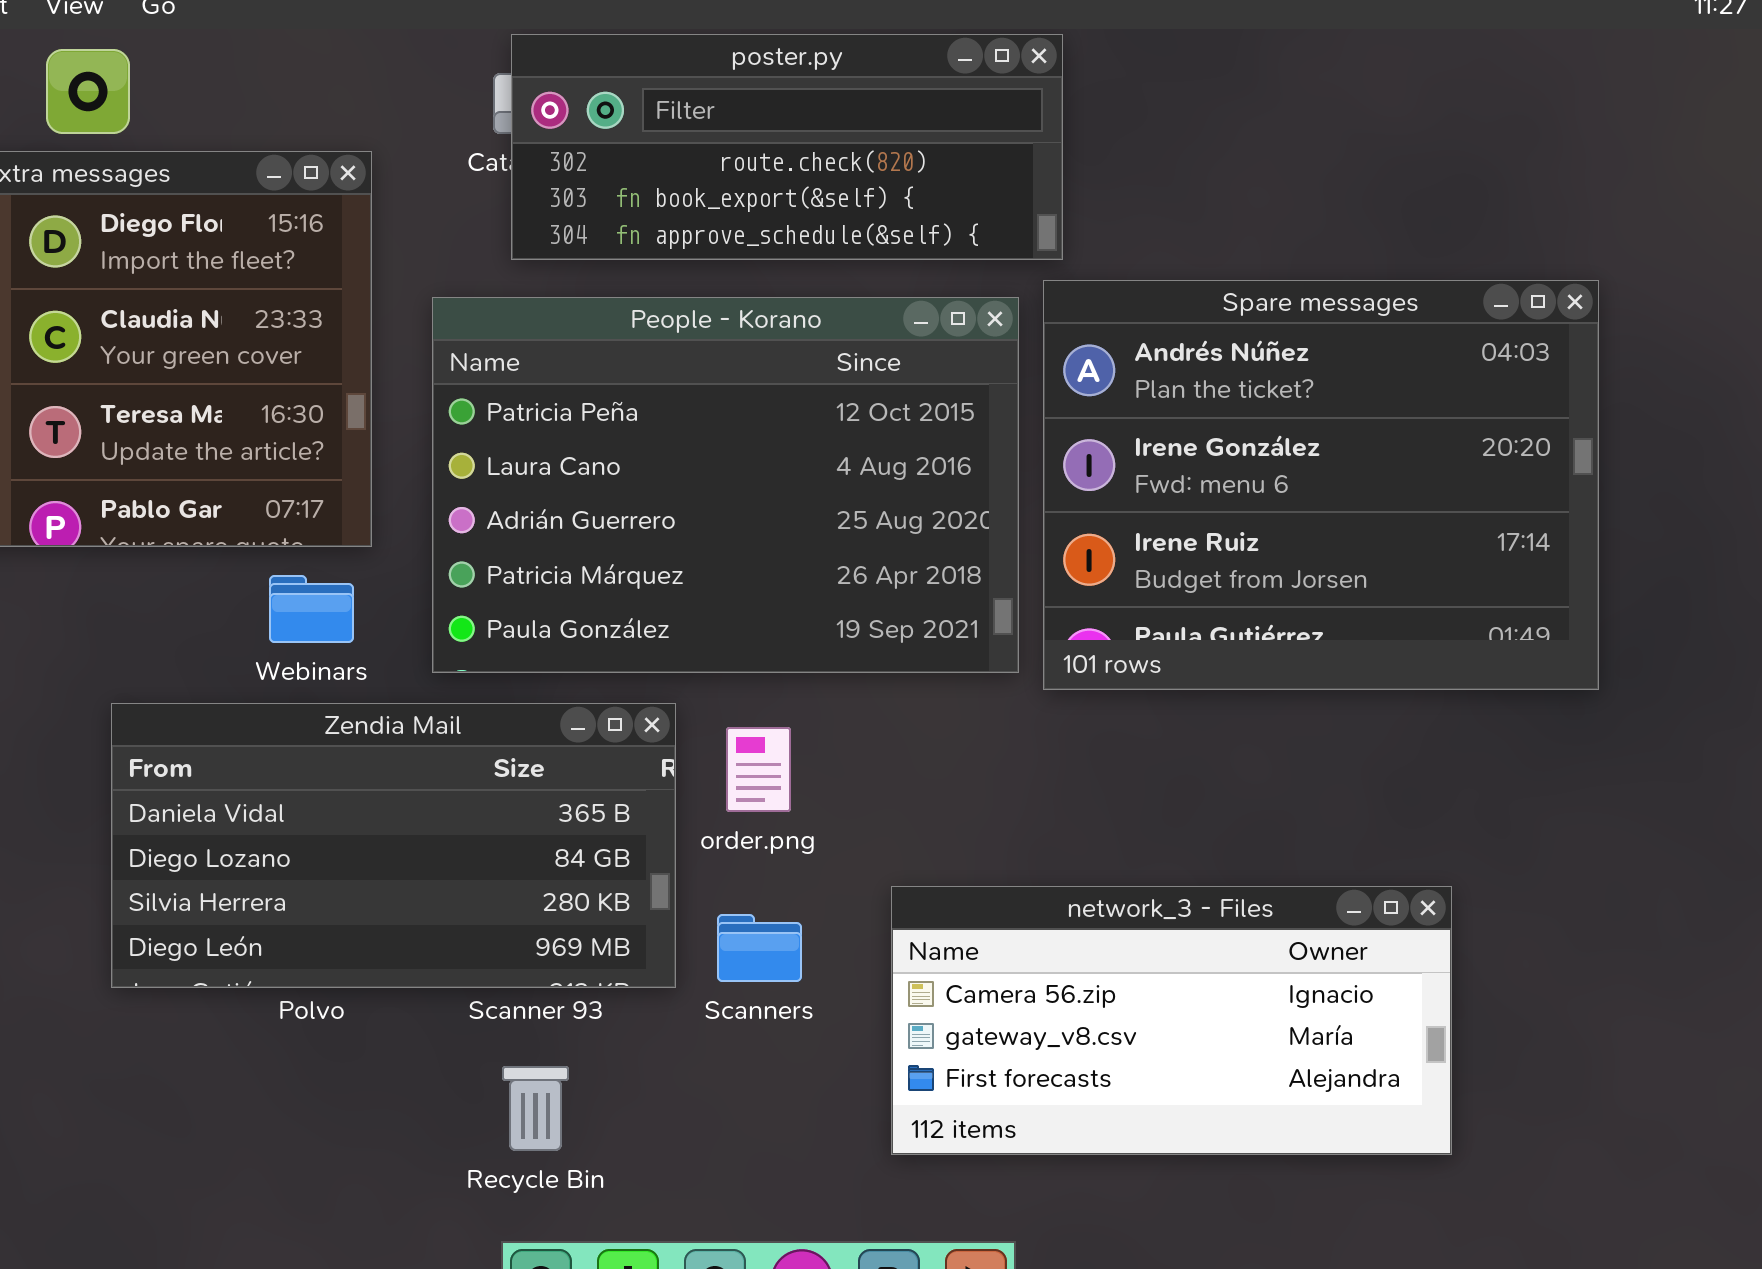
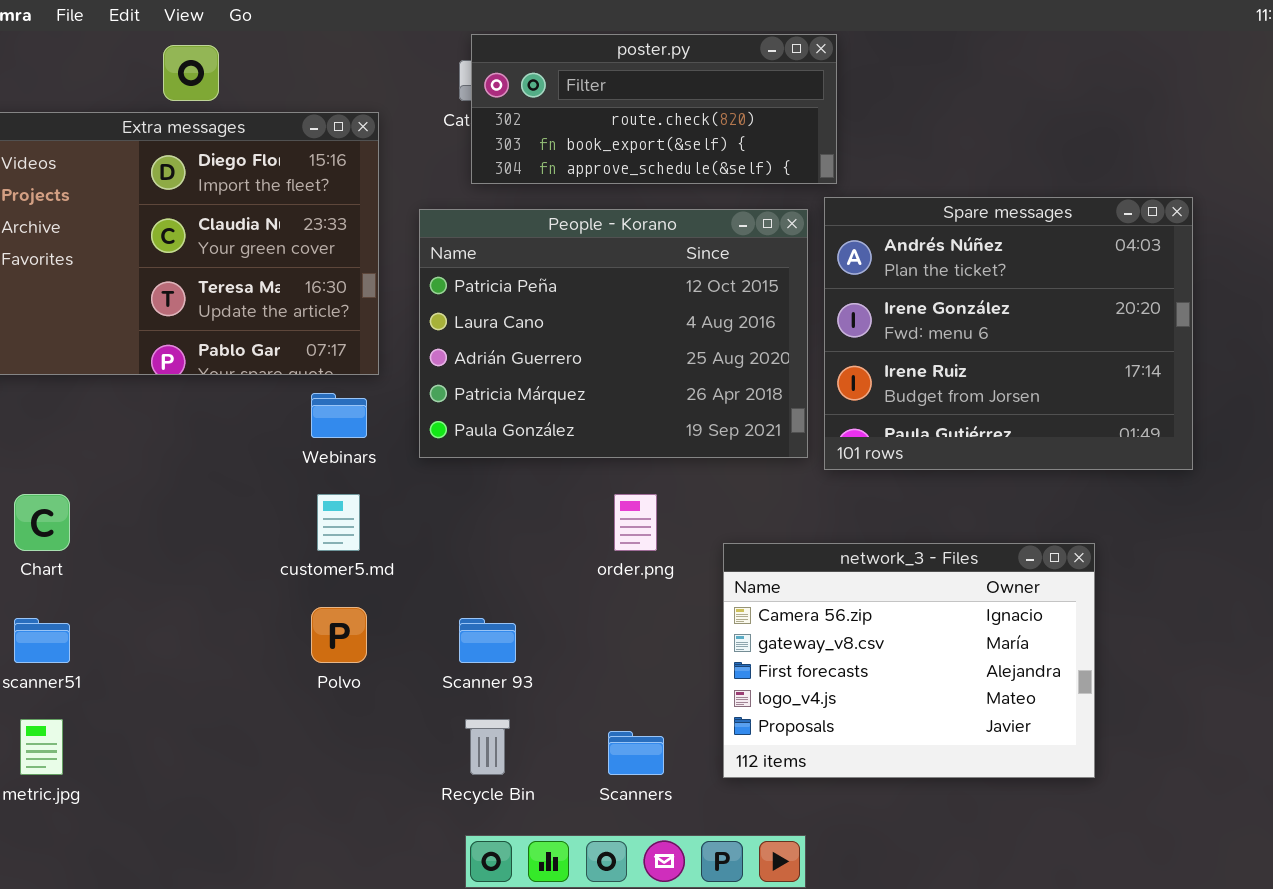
Zendia Mail: [111,703,676,988] -> none, closed
network_3 - Files: [891,886,1452,1155] -> [723,543,1095,778], resized
Scanners: [717,914,802,982] -> [608,731,664,775], moved

